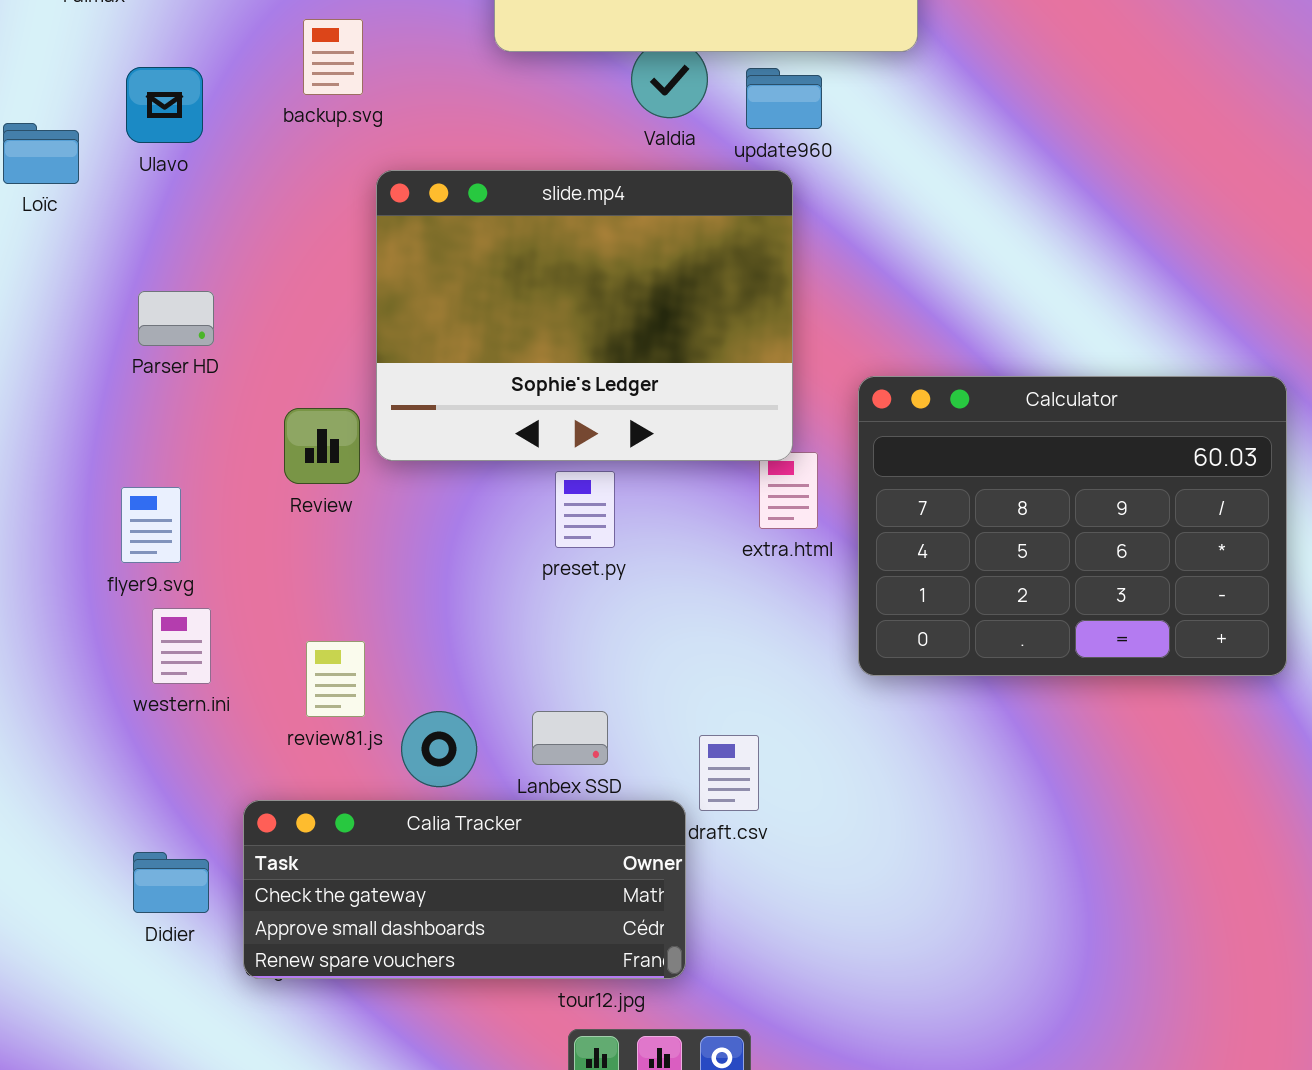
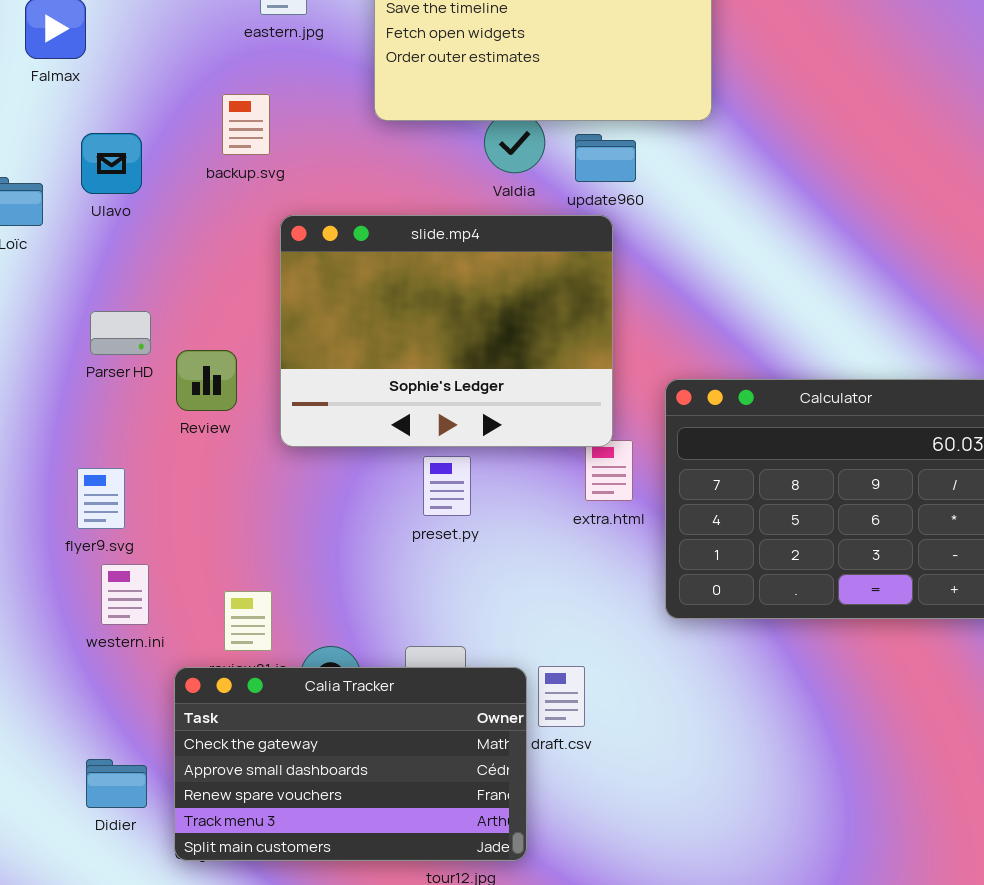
Review: [284,408,360,484] -> [176,350,237,411], moved
Calia Tracker: [243,800,686,979] -> [174,667,527,861], resized

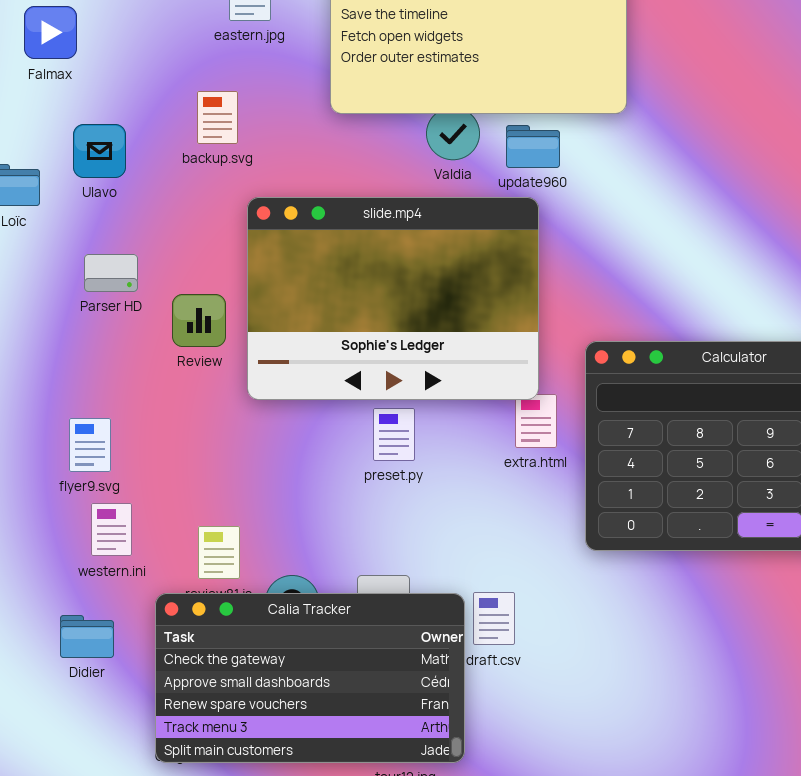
Parser HD: [90,311,151,355] -> [84,254,138,292], moved
Review: [176,350,237,411] -> [172,294,226,347], moved
Didier: [86,759,147,808] -> [60,615,114,658], moved

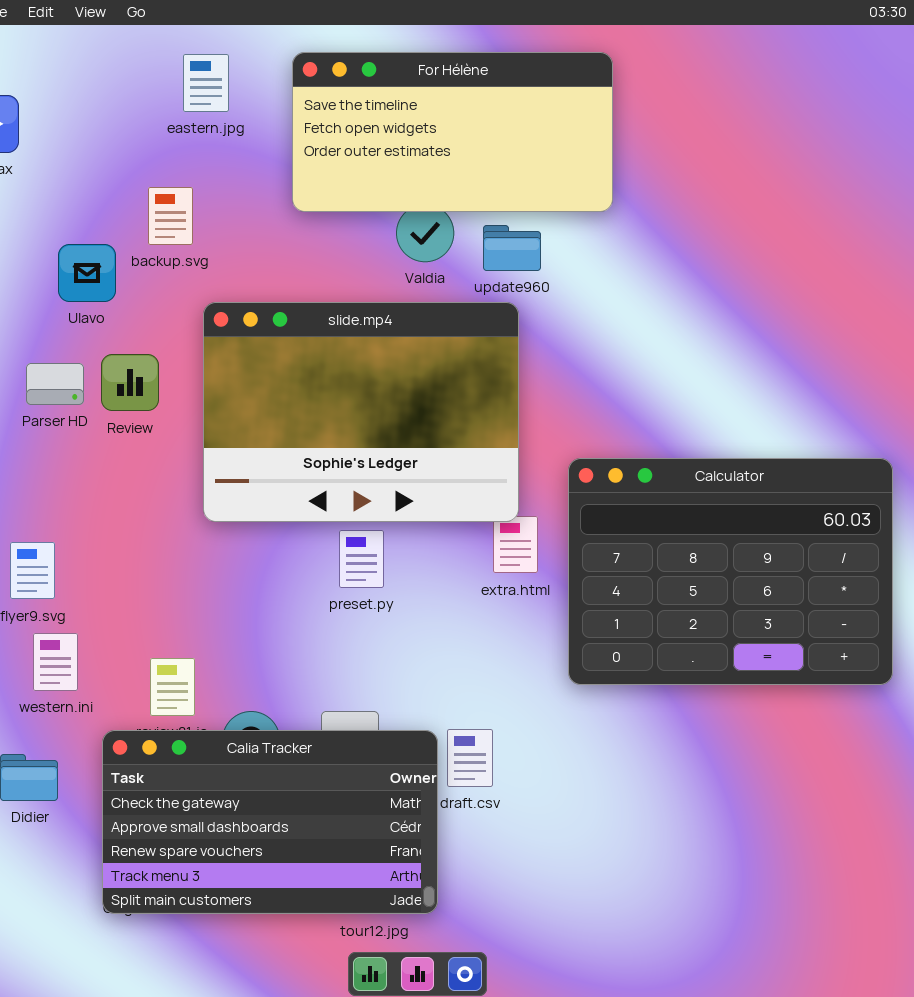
Ulavo: [73,124,126,178] -> [58,244,116,302], moved
Review: [172,294,226,347] -> [101,354,159,411], moved

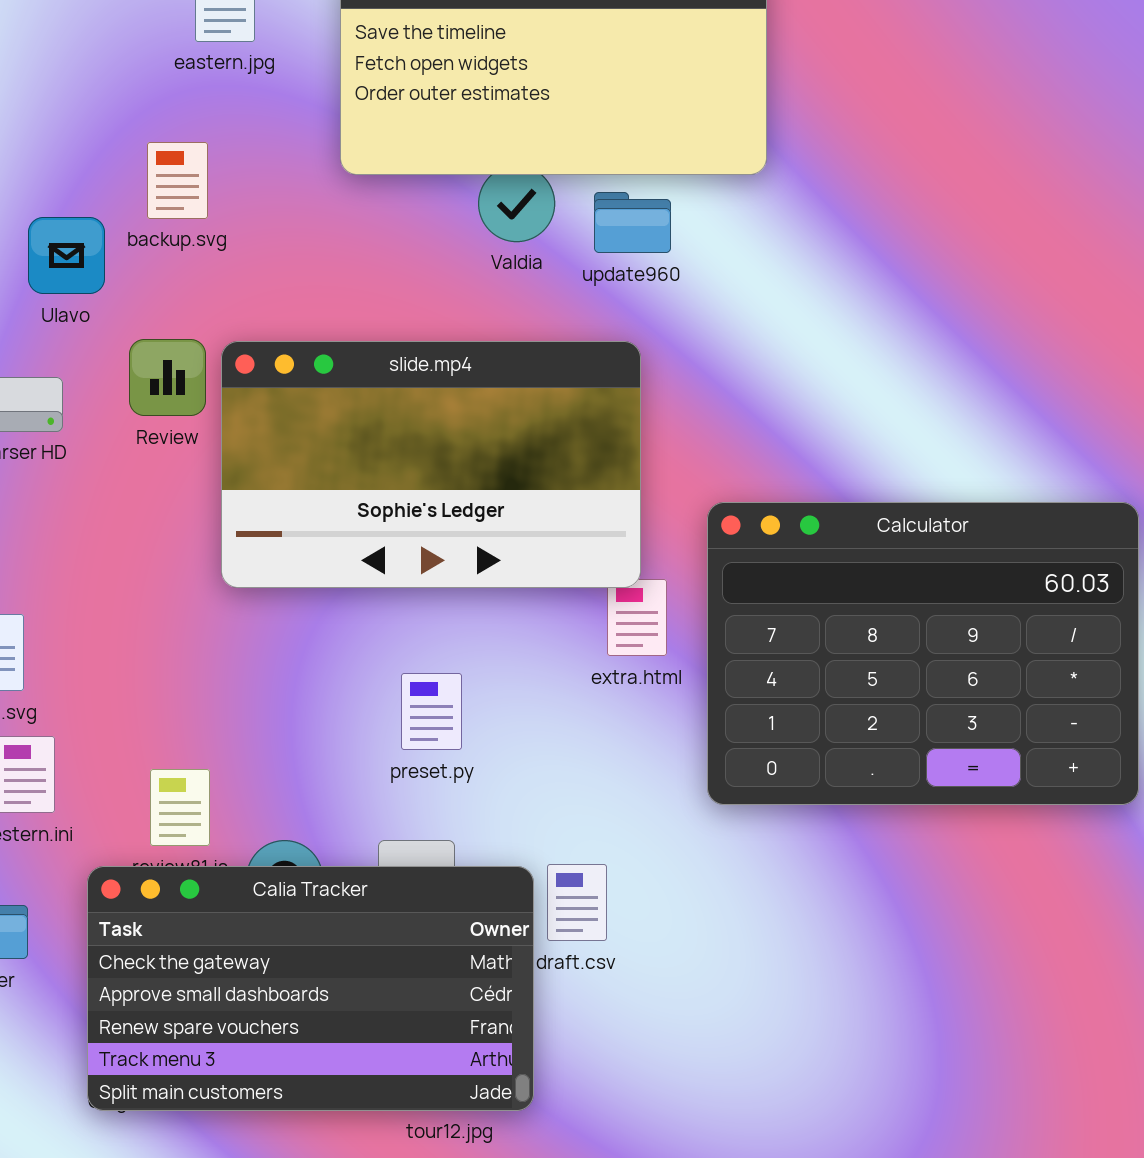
slide.mp4: [203,302,519,522] -> [221,341,641,588], resized
Review: [101,354,159,411] -> [129,339,206,416], moved
preset.py: [339,530,384,588] -> [401,673,462,750], moved

